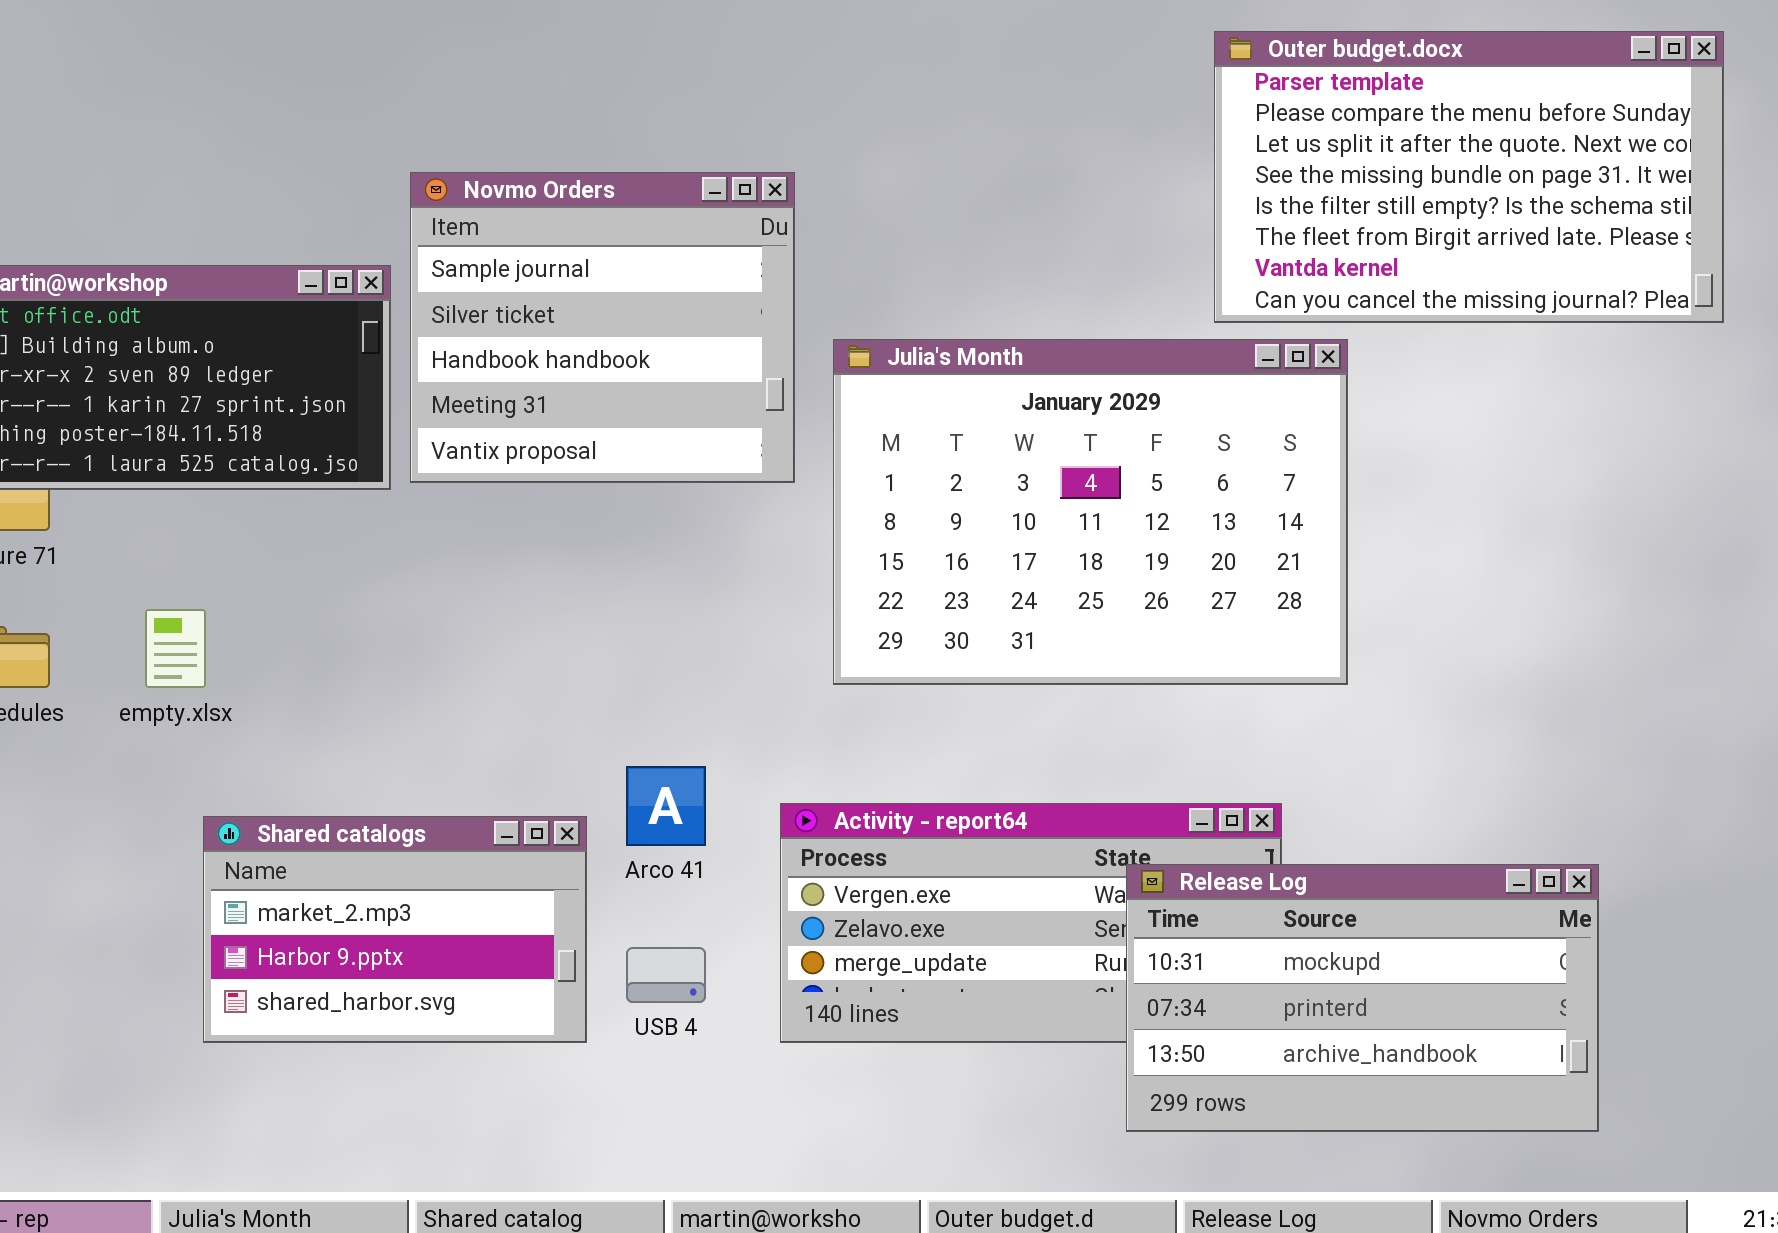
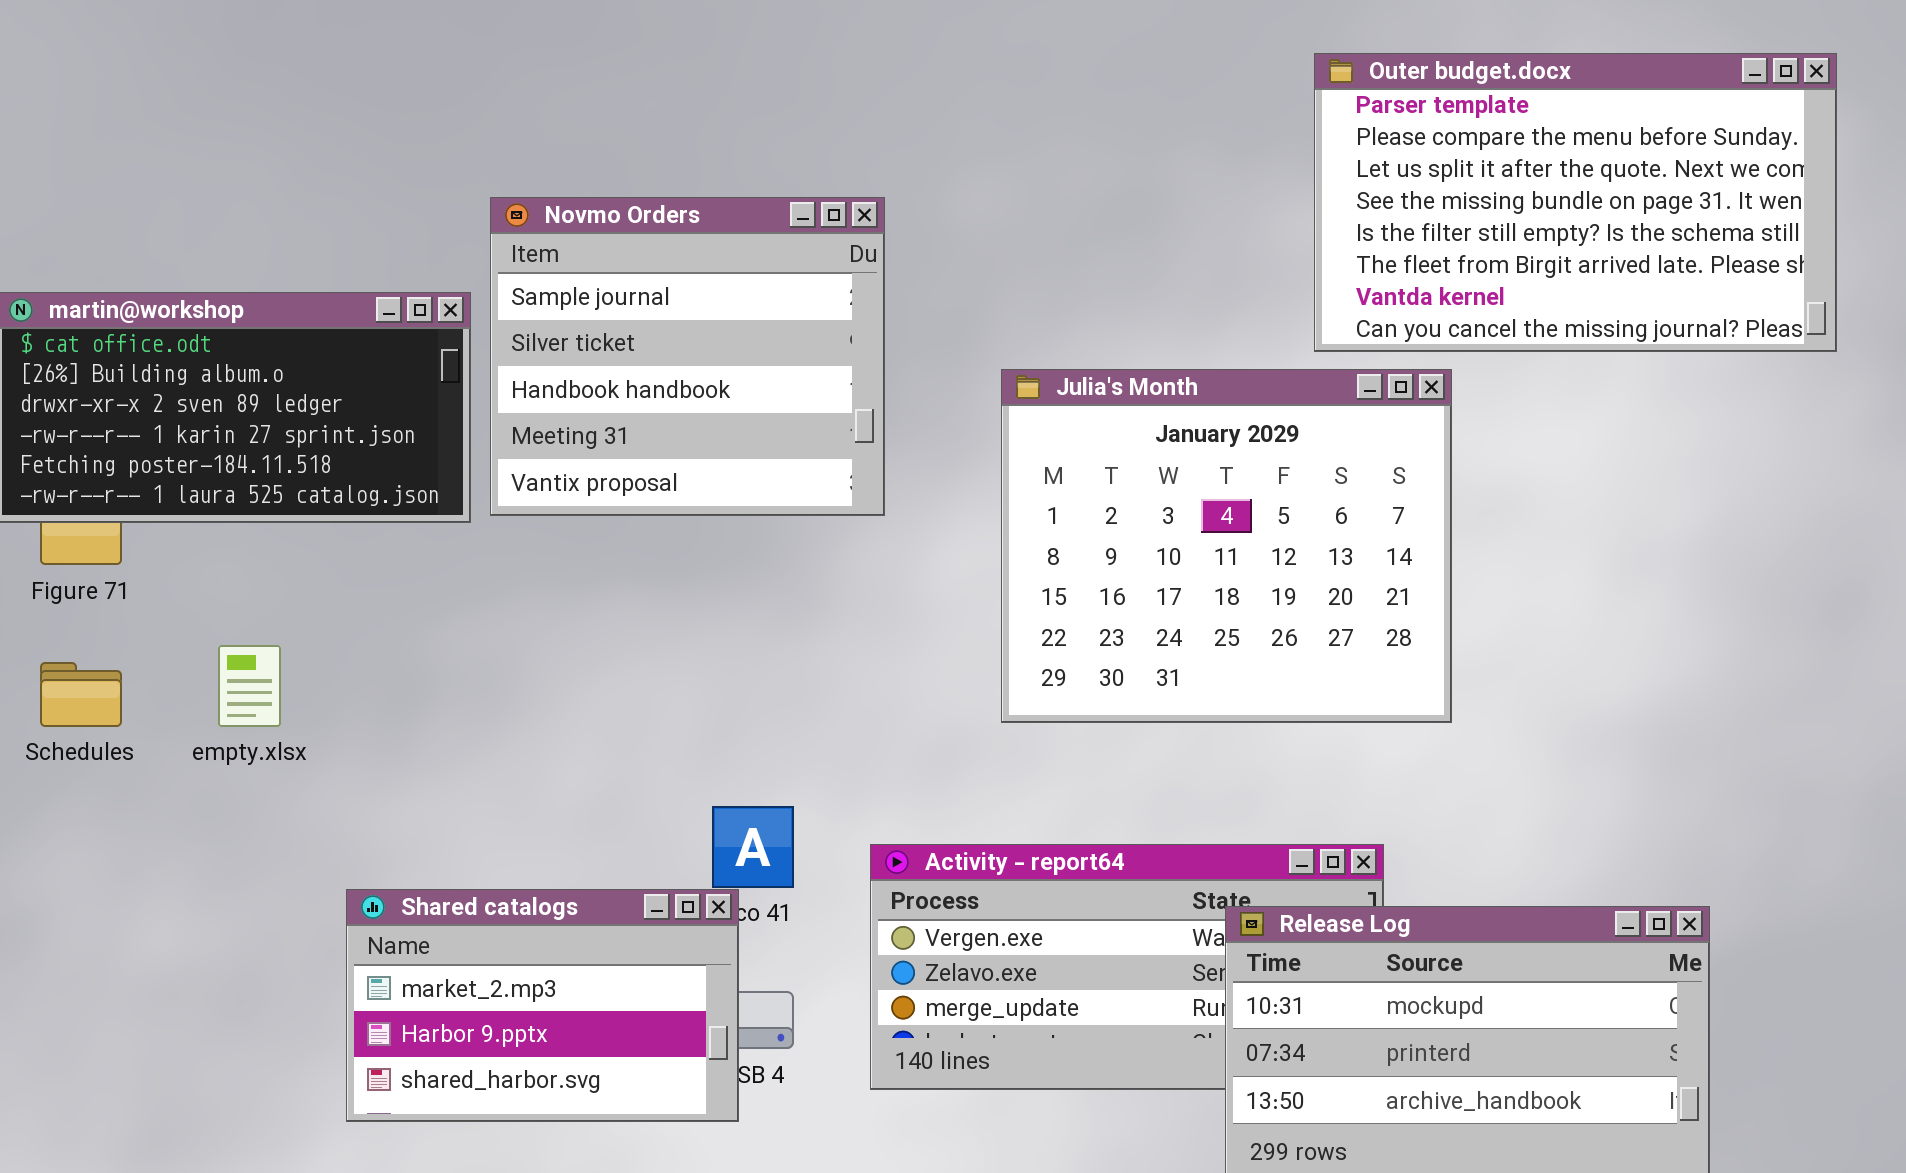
Julia's Month: [833,339,1348,685] -> [1001,369,1452,723], resized
Shared catalogs: [203,816,587,1043] -> [346,889,739,1122], moved

